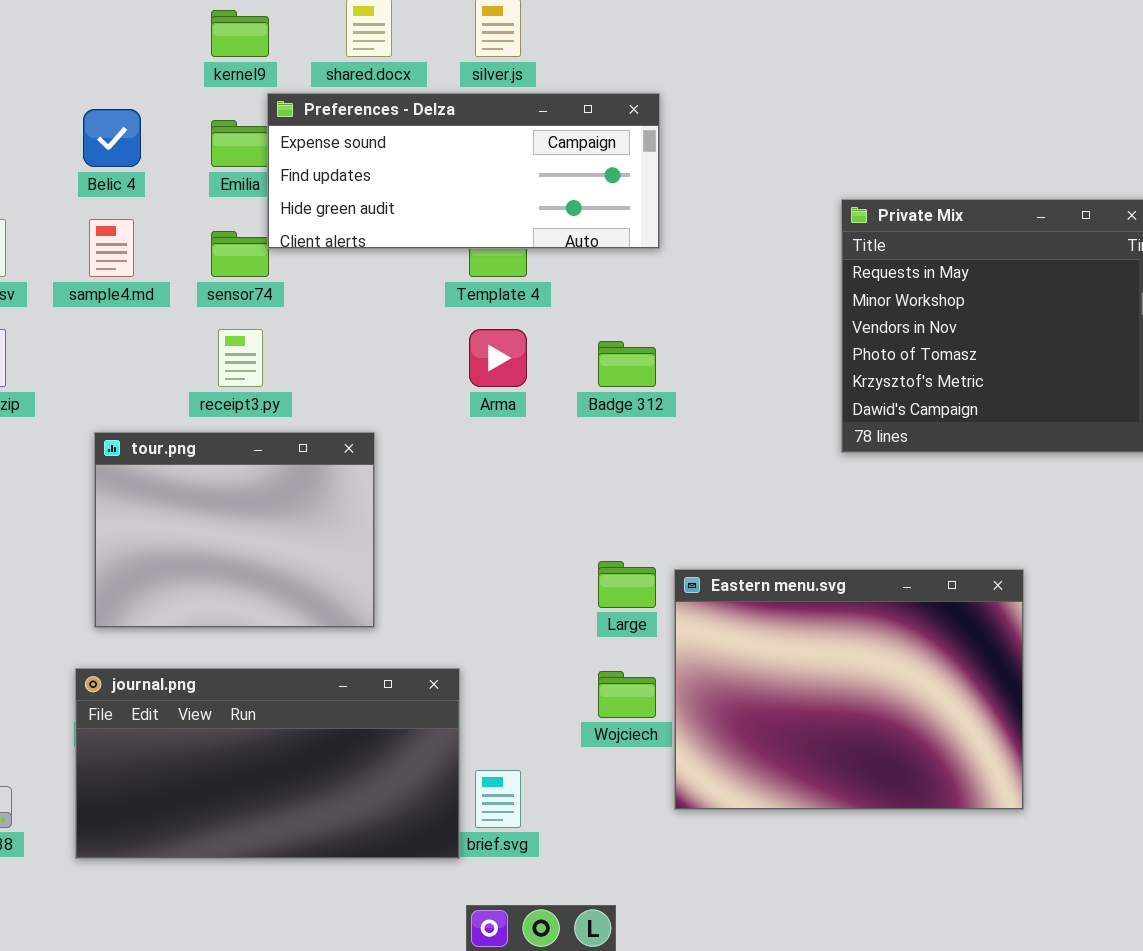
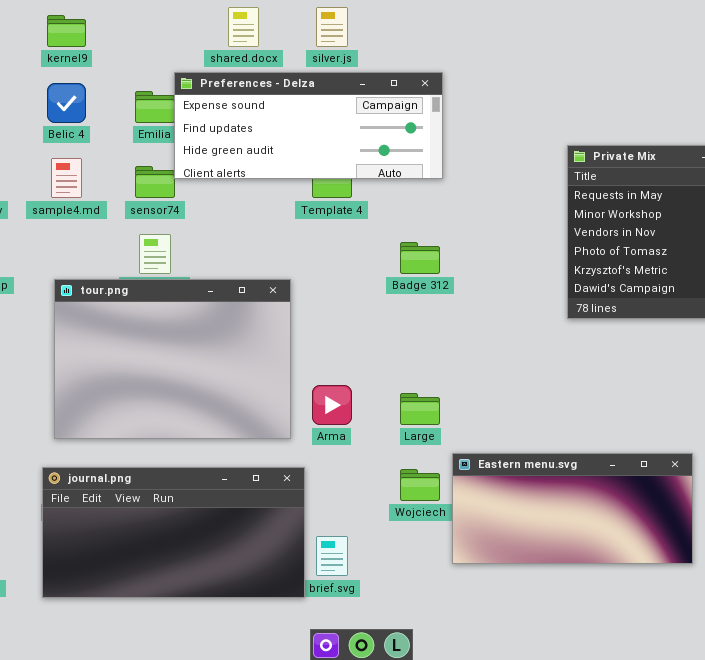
kernel9: [211,10,269,57] -> [47,15,86,47], moved
Arma: [469,329,527,387] -> [312,385,352,425], moved
tour.png: [94,432,375,628] -> [54,279,291,439], resized
Eastern menu.svg: [674,569,1024,810] -> [452,453,693,564], resized

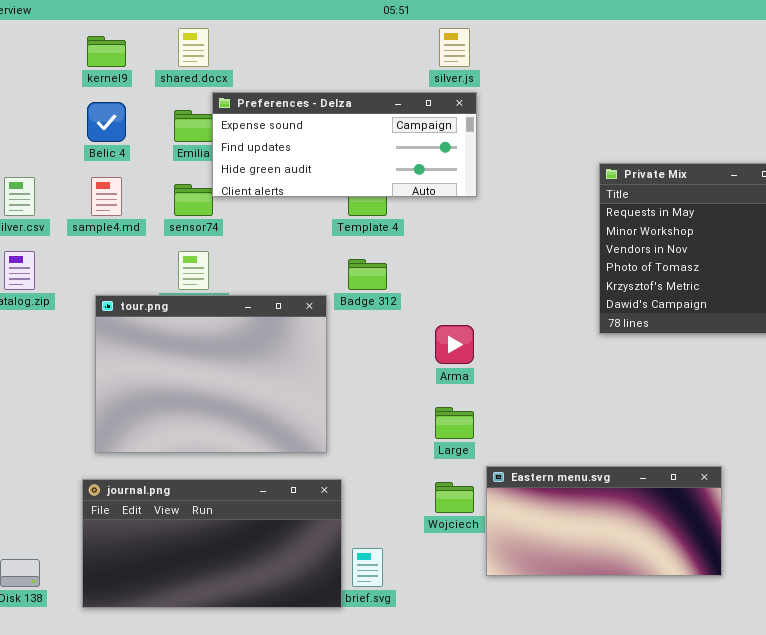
shared.docx: [228,7,259,47] -> [178,28,209,67], moved
silver.js: [316,7,348,47] -> [439,28,470,67], moved
Badge 312: [400,242,440,274] -> [348,259,387,290], moved
Arma: [312,385,352,425] -> [435,325,474,364], moved

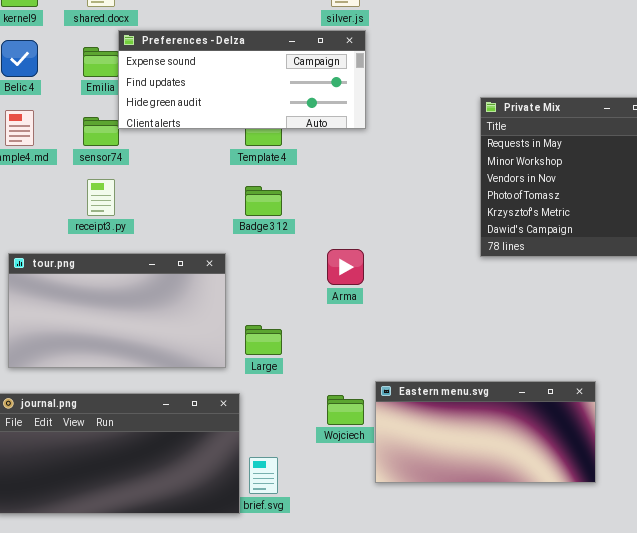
tour.png: [95,295,327,453] -> [8,253,226,368], resized
Large: [435,407,474,439] -> [245,325,282,355], moved

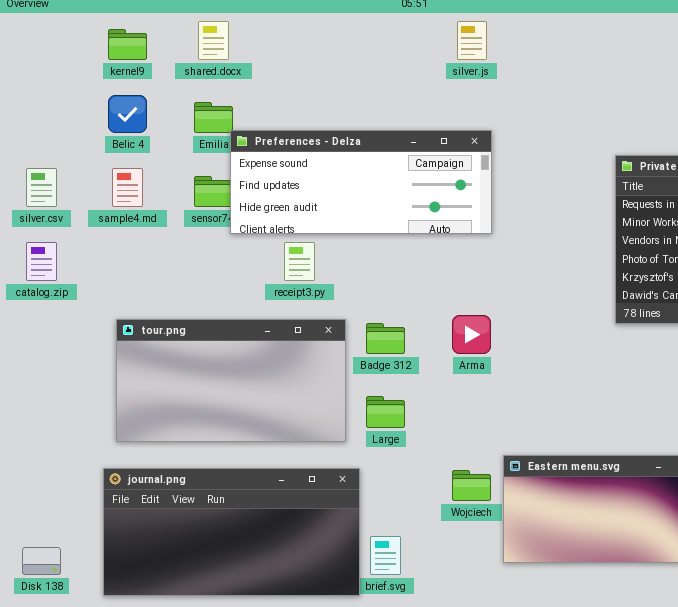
Preferences - Delza: [118,30,366,129] -> [230,130,492,234], moved
receipt3.py: [87,179,115,216] -> [284,242,315,281], moved
Badge 312: [245,186,282,216] -> [366,323,405,354], moved

